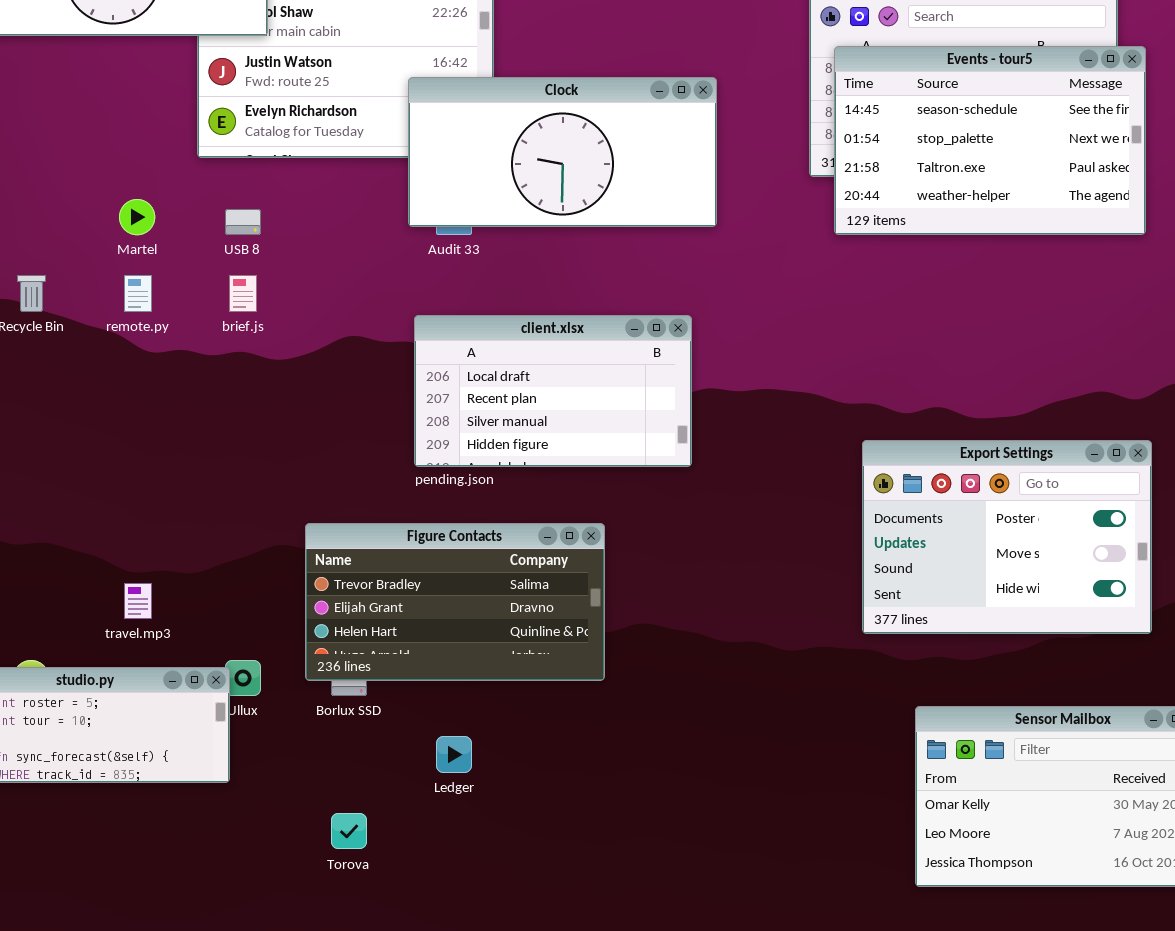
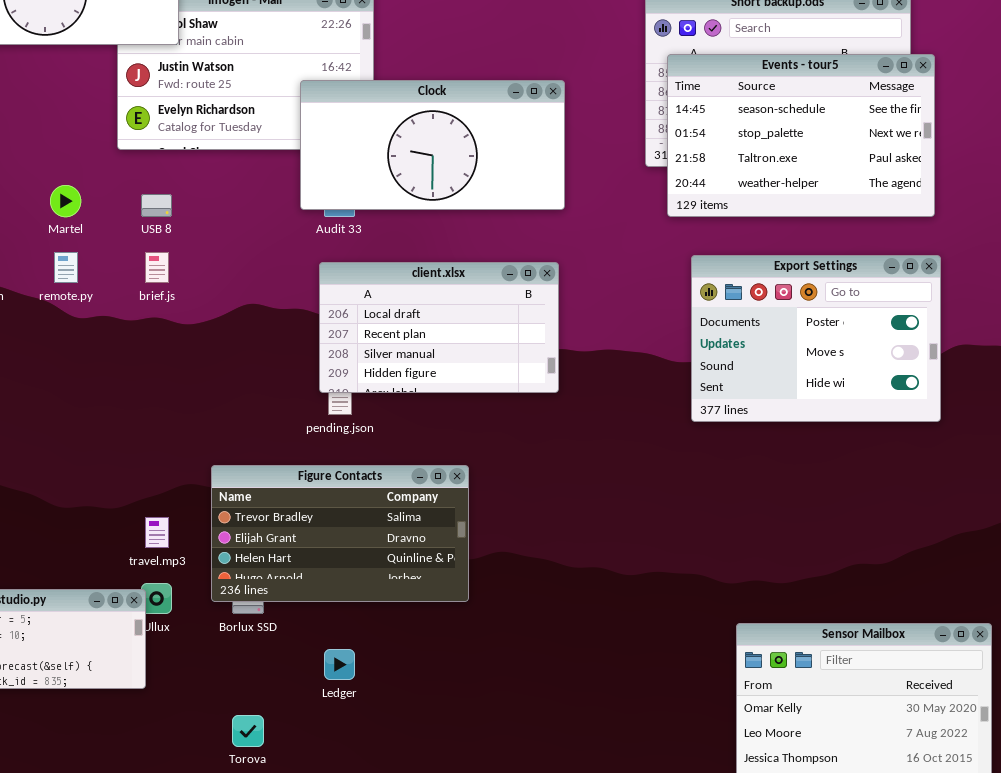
client.xlsx: [414,315,692,467] -> [319,262,559,393], moved
Export Settings: [862,440,1152,634] -> [691,255,941,422], moved
travel.mp3: [124,583,152,619] -> [145,517,169,548], moved

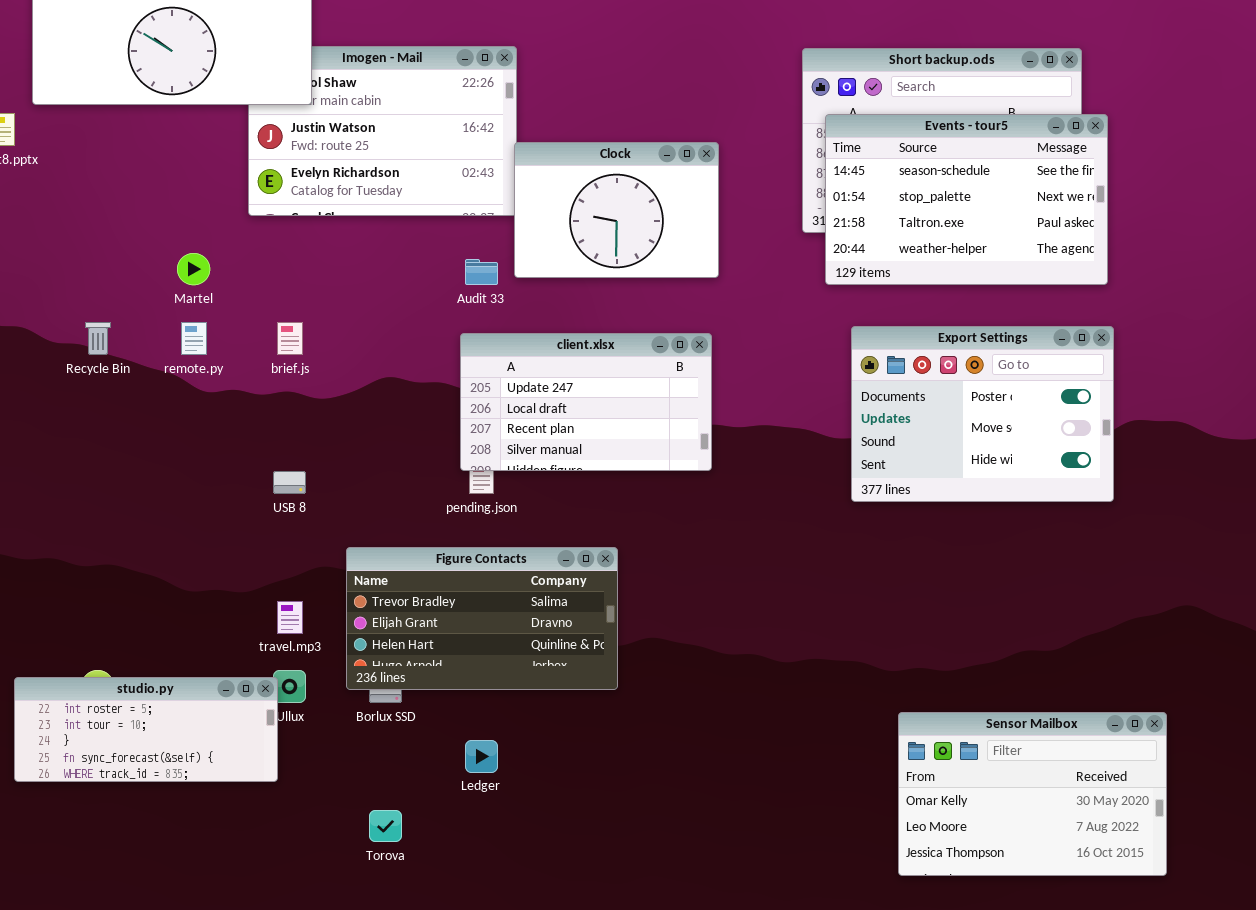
Clock: [300,80,565,210] -> [514,142,719,278], resized
USB 8: [141,194,172,217] -> [273,471,306,494], moved
client.xlsx: [319,262,559,393] -> [460,333,712,471], scrolled up 1 row

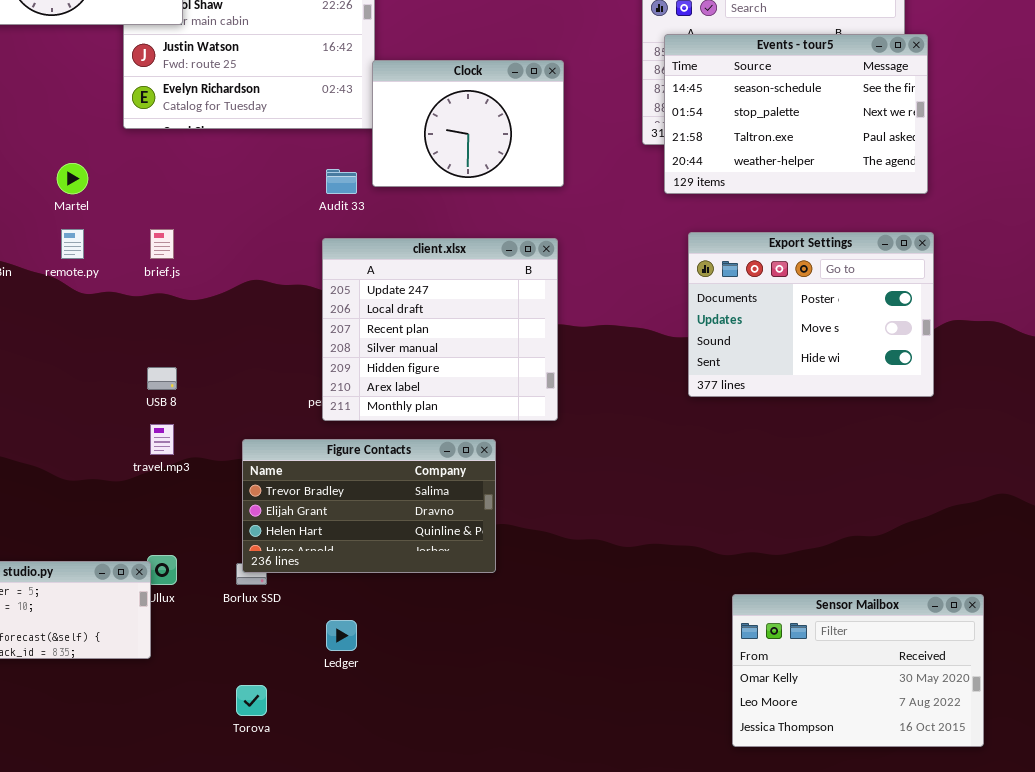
client.xlsx: [460,333,712,471] -> [322,238,558,421], resized
Figure Contacts: [346,547,618,690] -> [242,439,496,573], moved
travel.mp3: [277,601,303,634] -> [150,424,174,455], moved

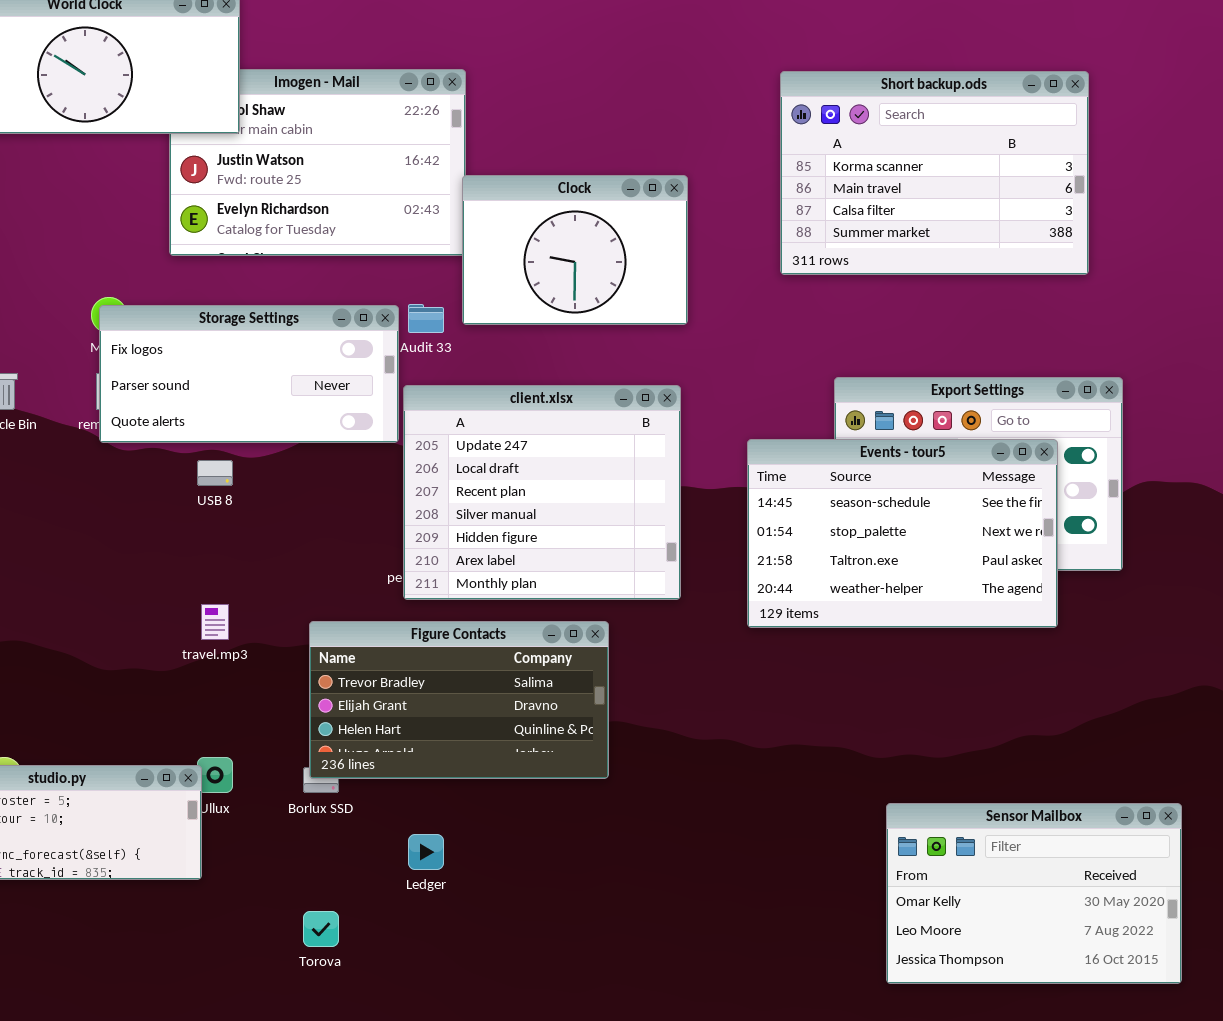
Events - tour5: [664,34,928,194] -> [747,439,1058,628], moved
Storage Settings: none -> [99,305,399,443], opened
USB 8: [147,367,177,390] -> [197,460,233,486], moved

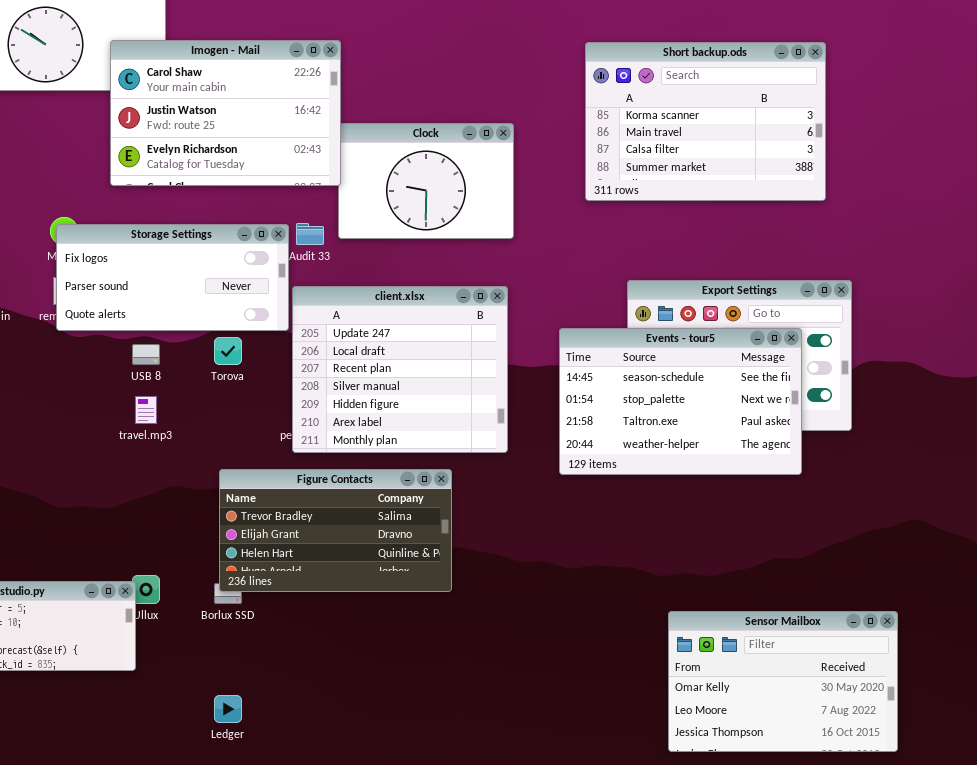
Imogen - Mail: [169,69,466,256] -> [110,40,341,186], raised
travel.mp3: [201,604,229,640] -> [135,396,157,424], moved
Ledger: [408,834,444,870] -> [214,695,242,723], moved
Torova: [303,911,339,947] -> [214,337,242,365], moved

